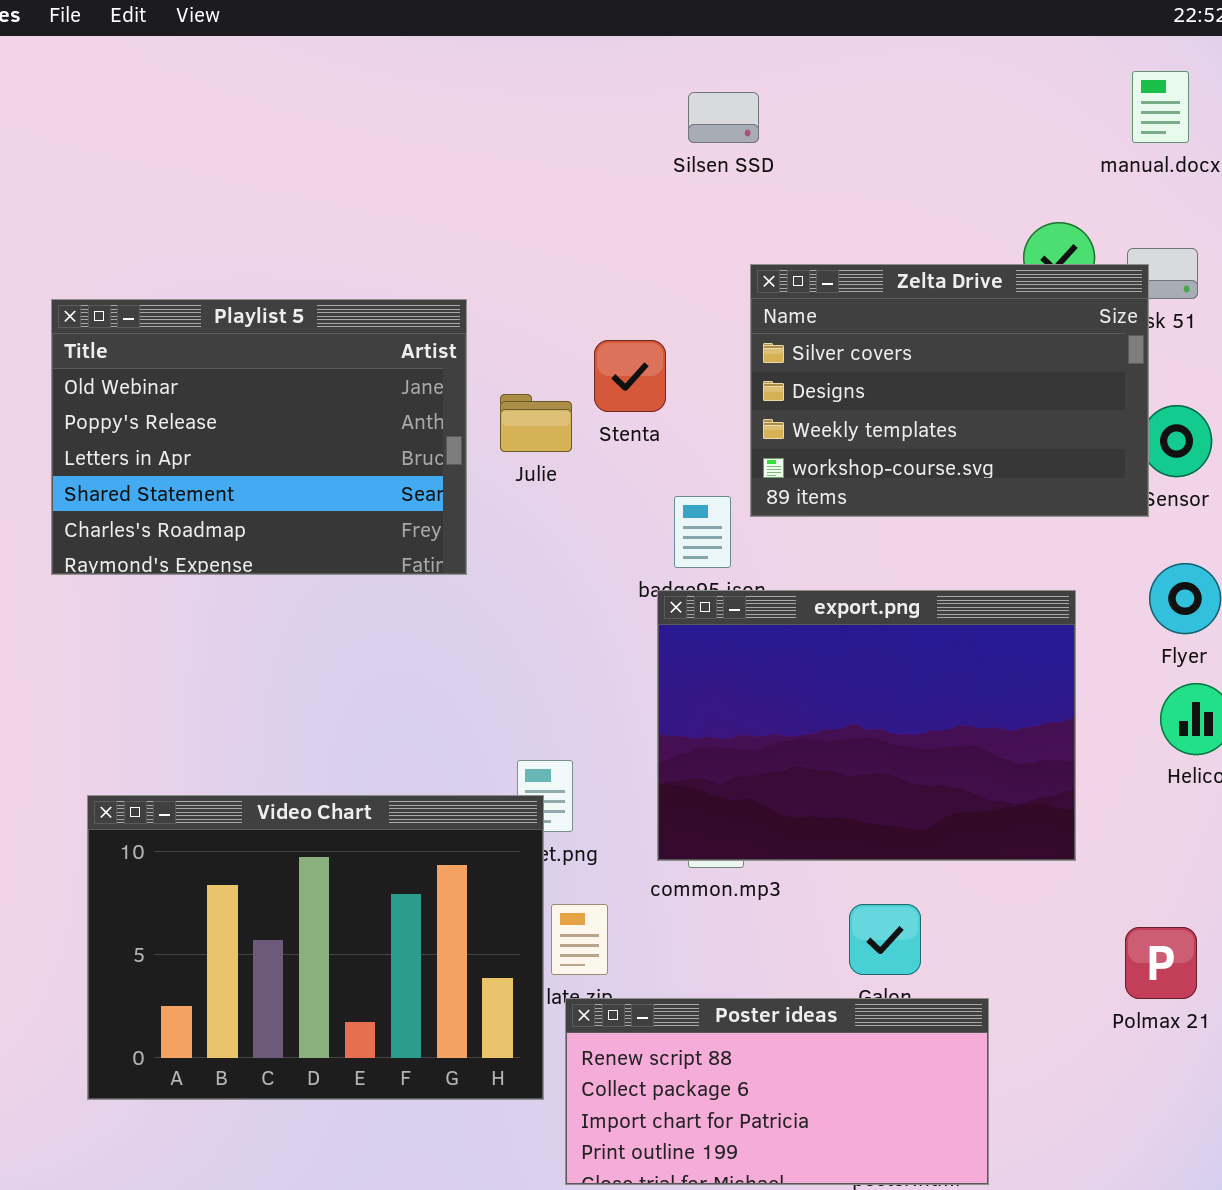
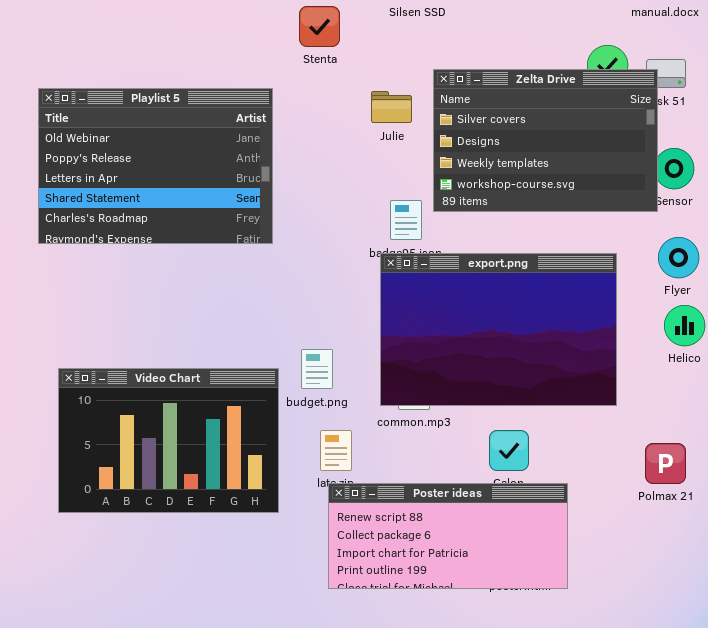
Stenta: [594,340,666,412] -> [299,6,340,47], moved
Julie: [500,394,572,452] -> [371,91,412,123], moved
Video Chart: [87,795,544,1100] -> [58,368,279,513], resized

